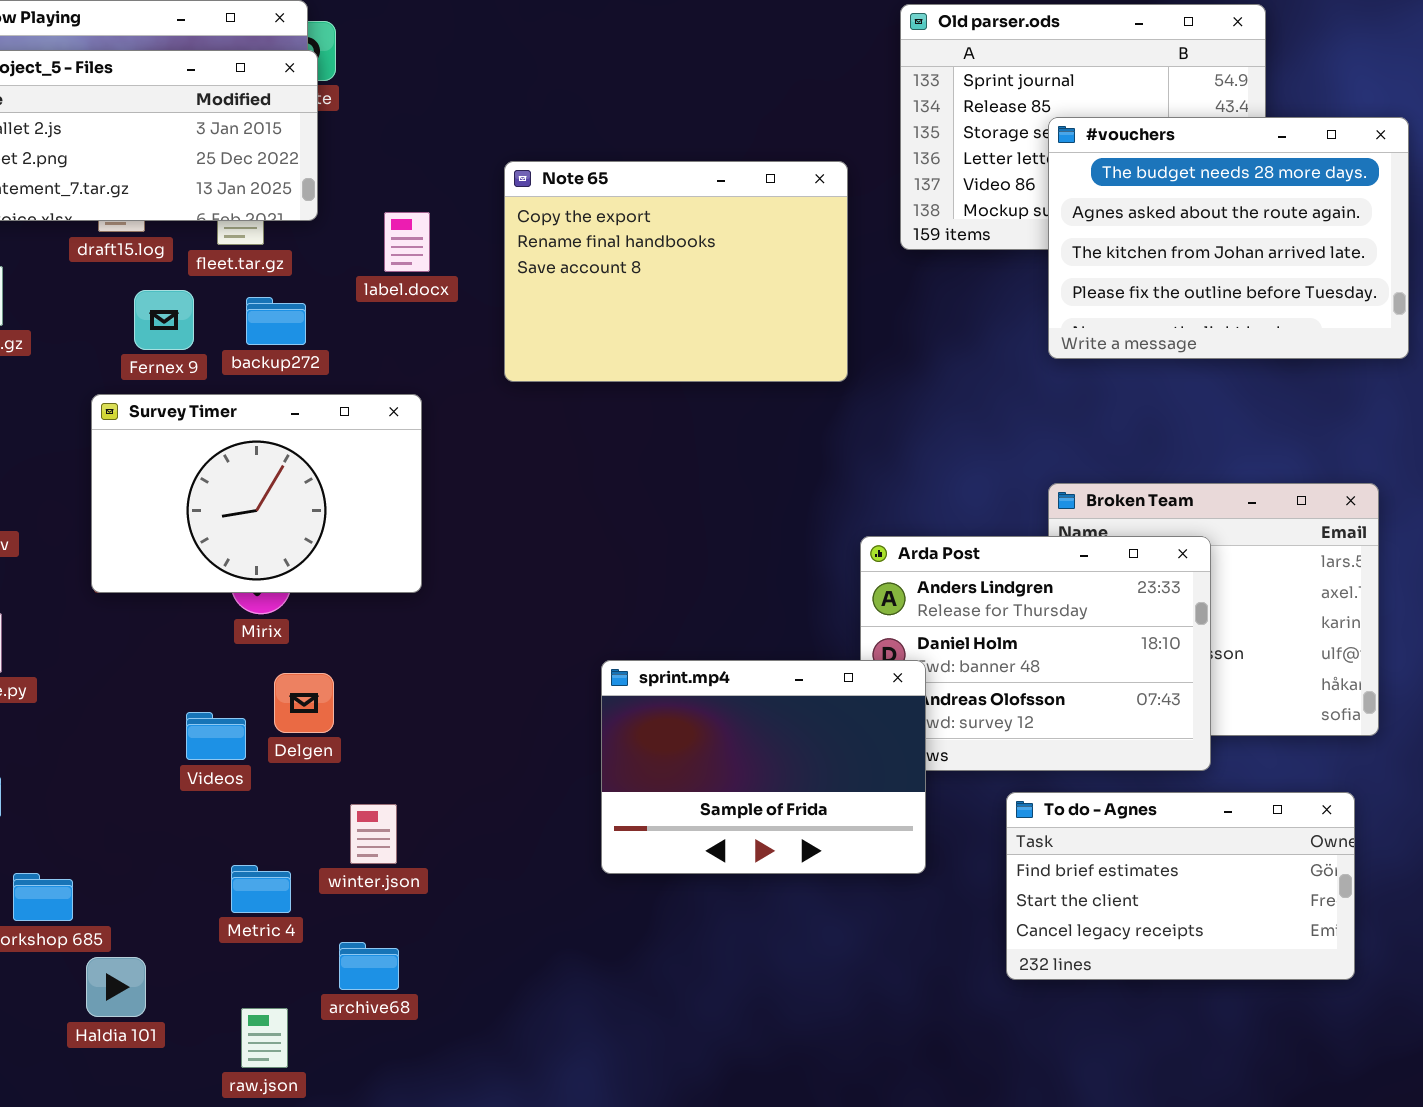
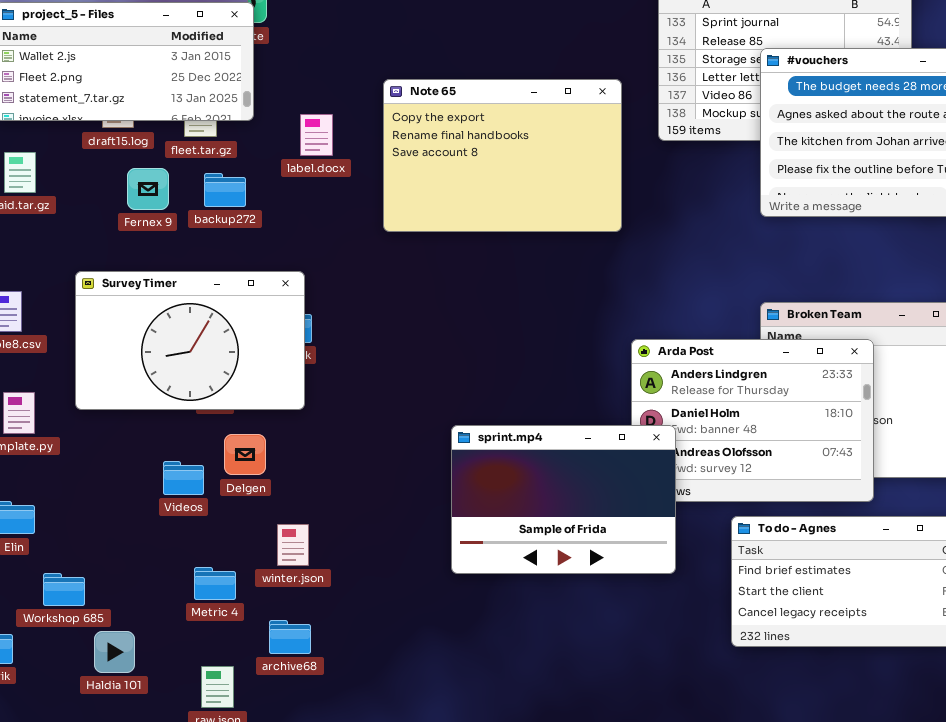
Survey Timer: [91,394,422,593] -> [75,271,305,410], moved

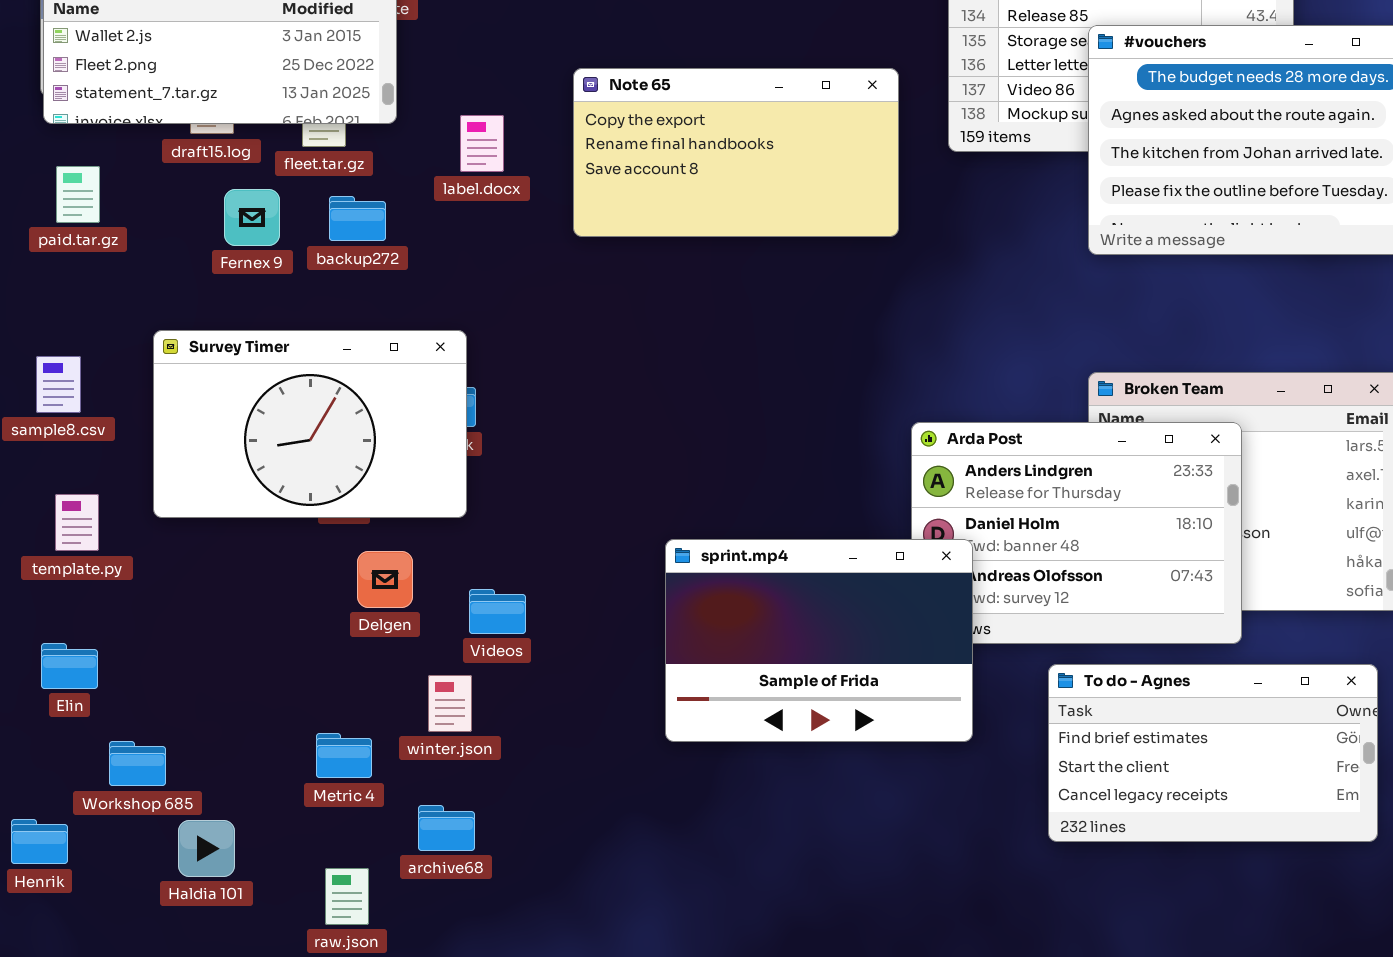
Note 65: [383,79,622,232] -> [573,68,899,237], resized
Videos: [163,461,204,495] -> [469,589,526,634], moved

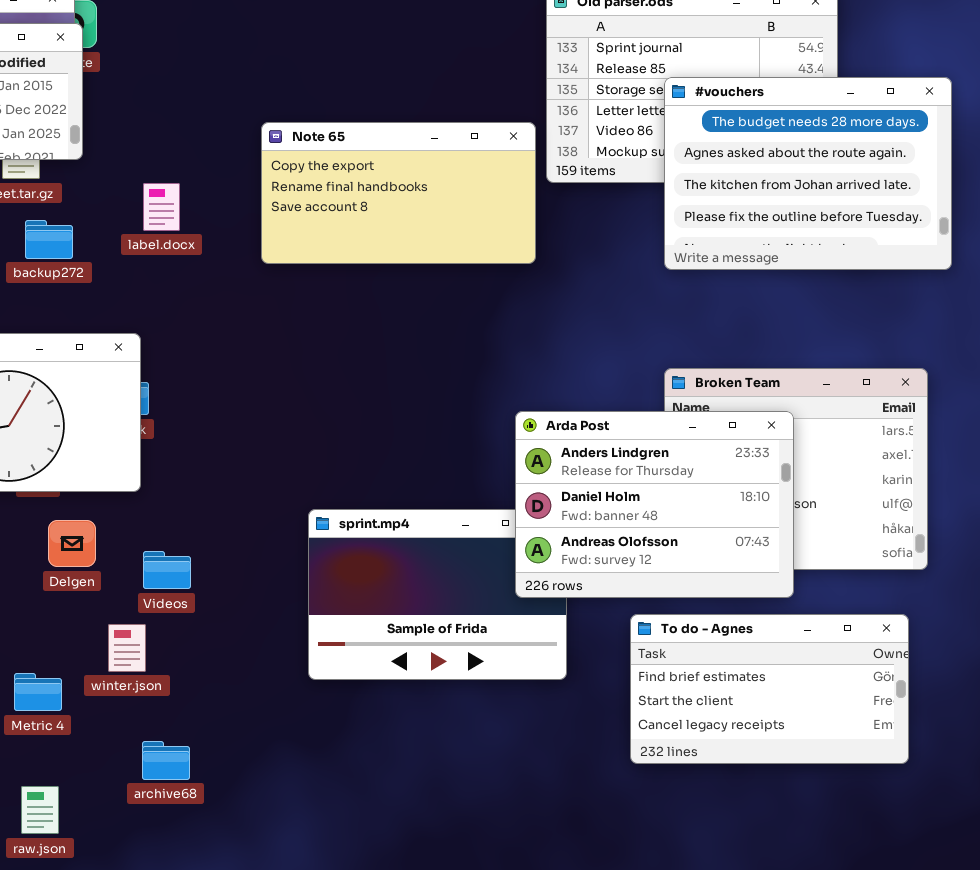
Note 65: [573,68,899,237] -> [261,122,536,264], moved
label.docx: [460,115,504,172] -> [143,183,180,231], moved
Arda Post: [911,422,1242,644] -> [515,411,794,598], raised
archive68: [418,805,475,851] -> [142,741,190,780], moved

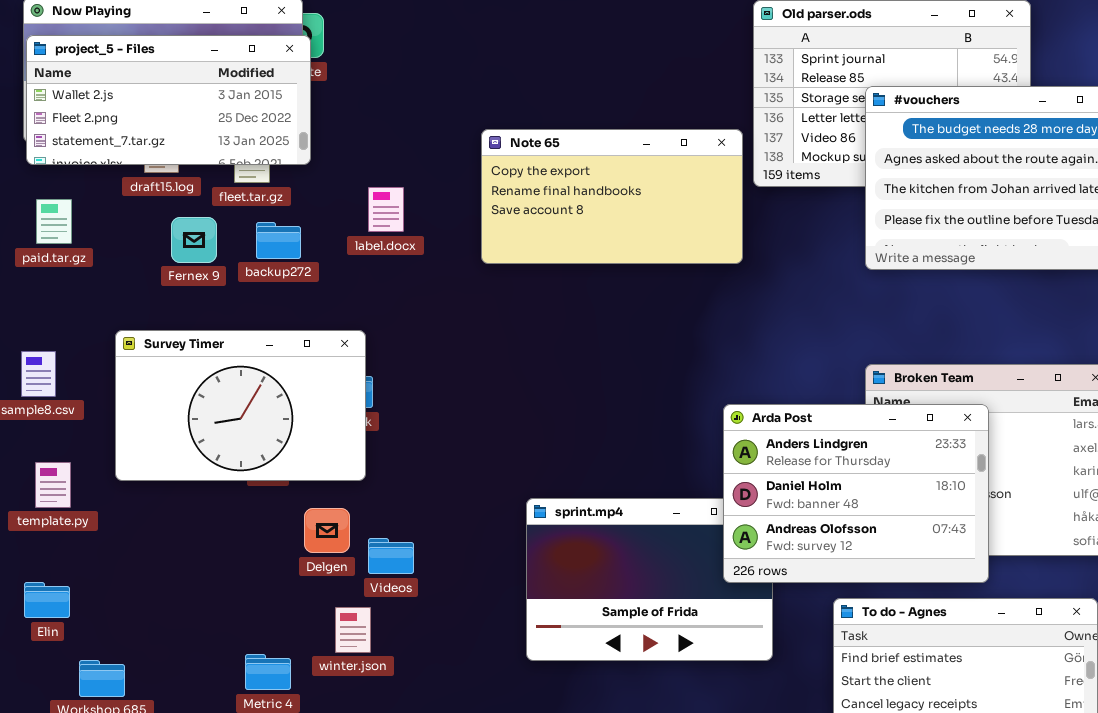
Delgen: [48,520,96,567] -> [304,508,350,553], moved

